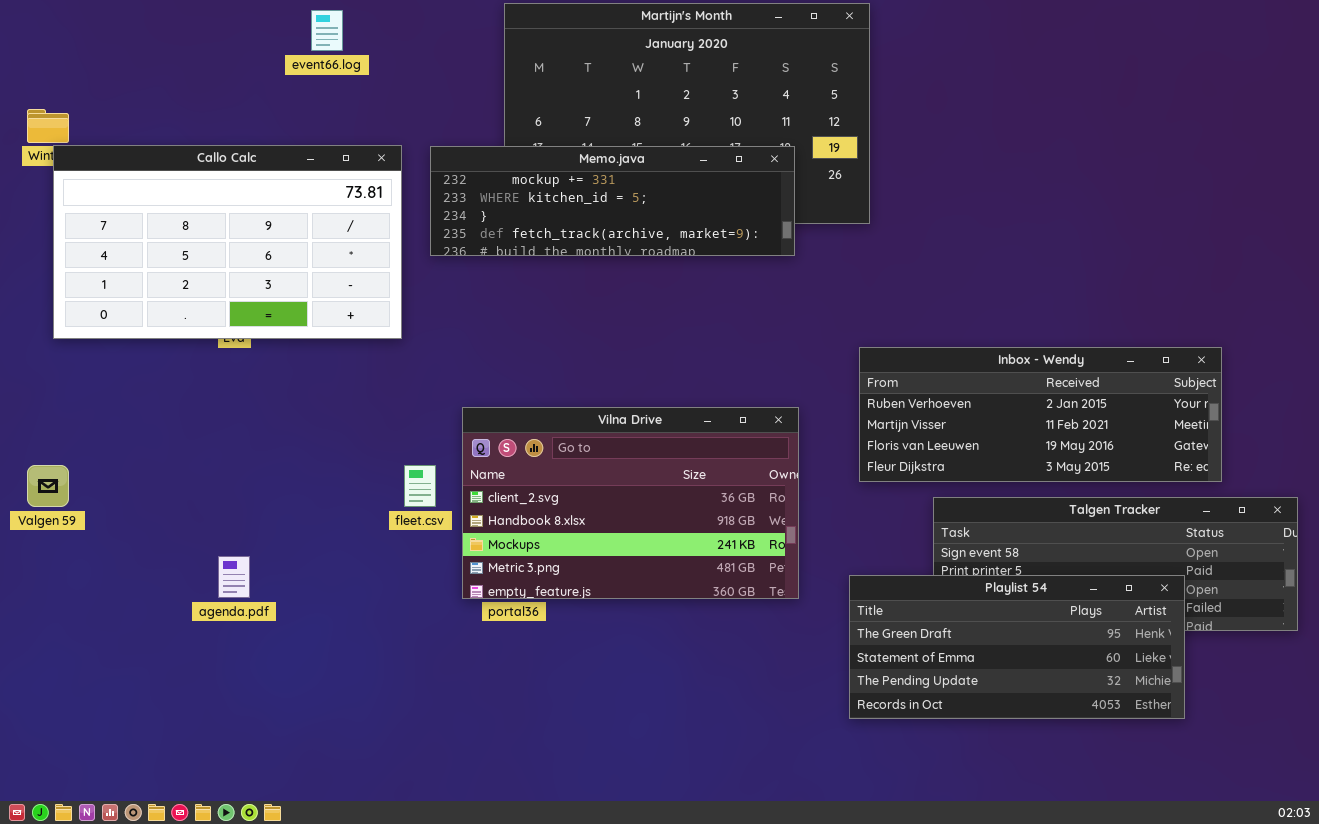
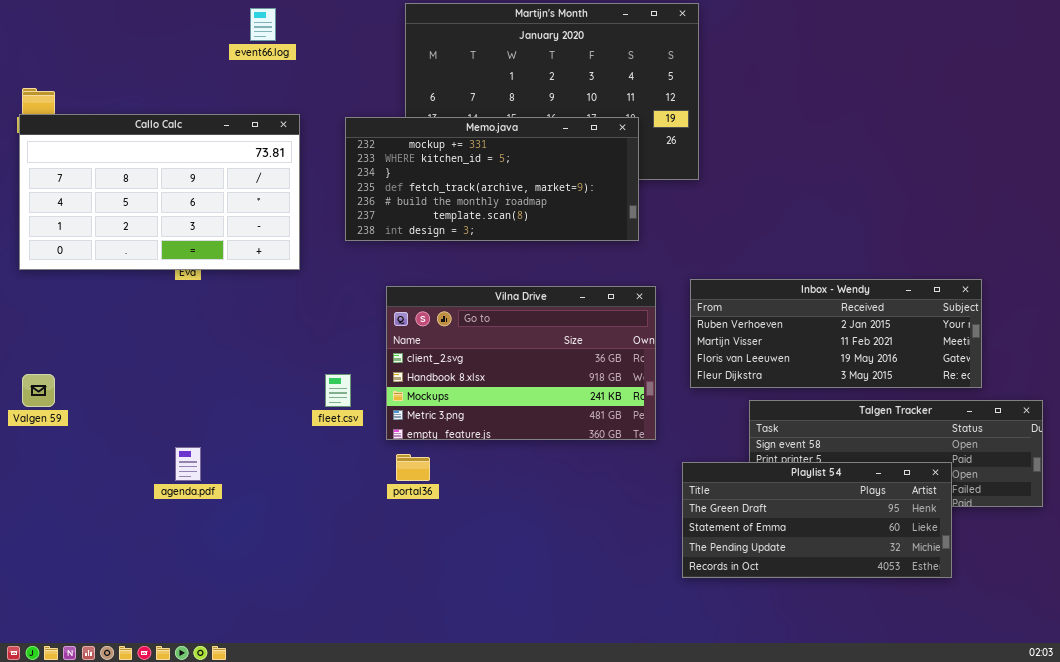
Callo Calc: [53,145,402,339] -> [19,114,300,270], moved
Memo.java: [430,146,795,256] -> [345,117,639,241], resized
Vilna Drive: [462,407,799,599] -> [386,286,656,440], moved

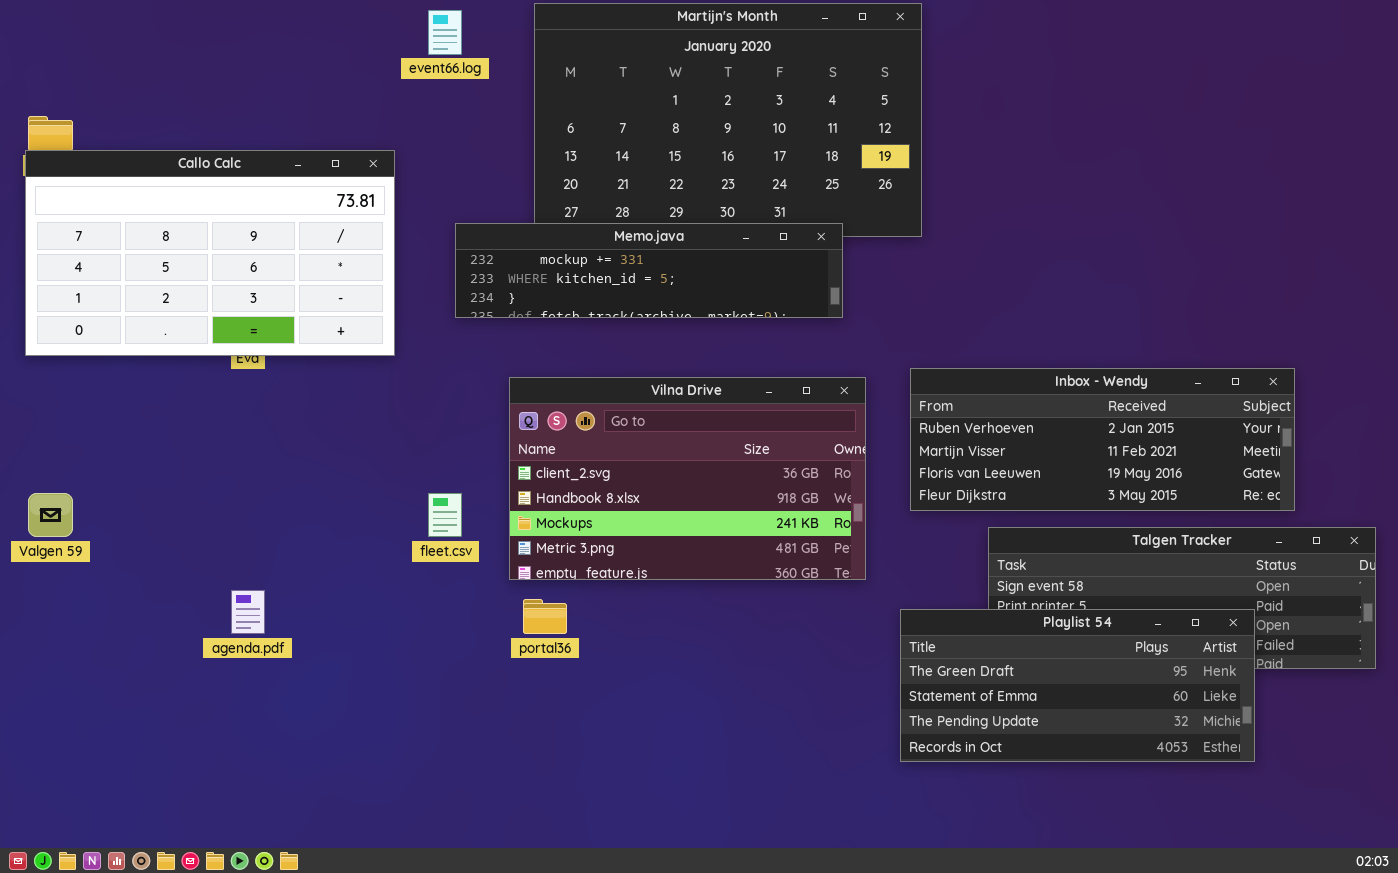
event66.log: [250,8,276,41] -> [428,10,462,55], moved
Memo.java: [345,117,639,241] -> [455,223,843,318], resized

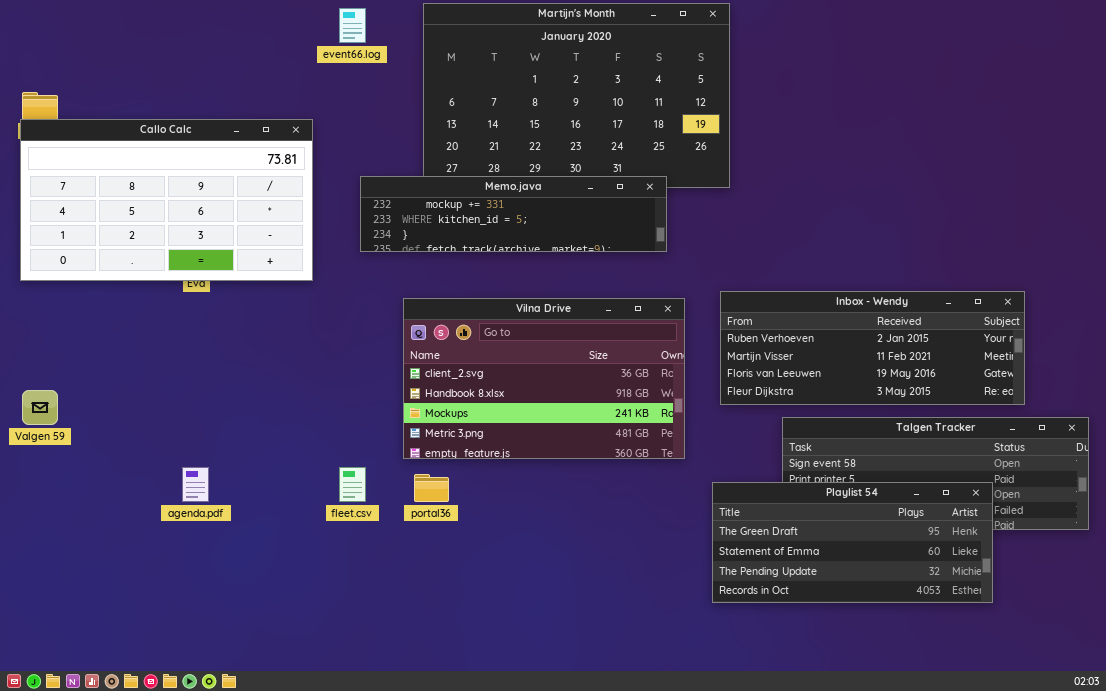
fleet.csv: [428,493,462,537] -> [339,467,366,502], moved

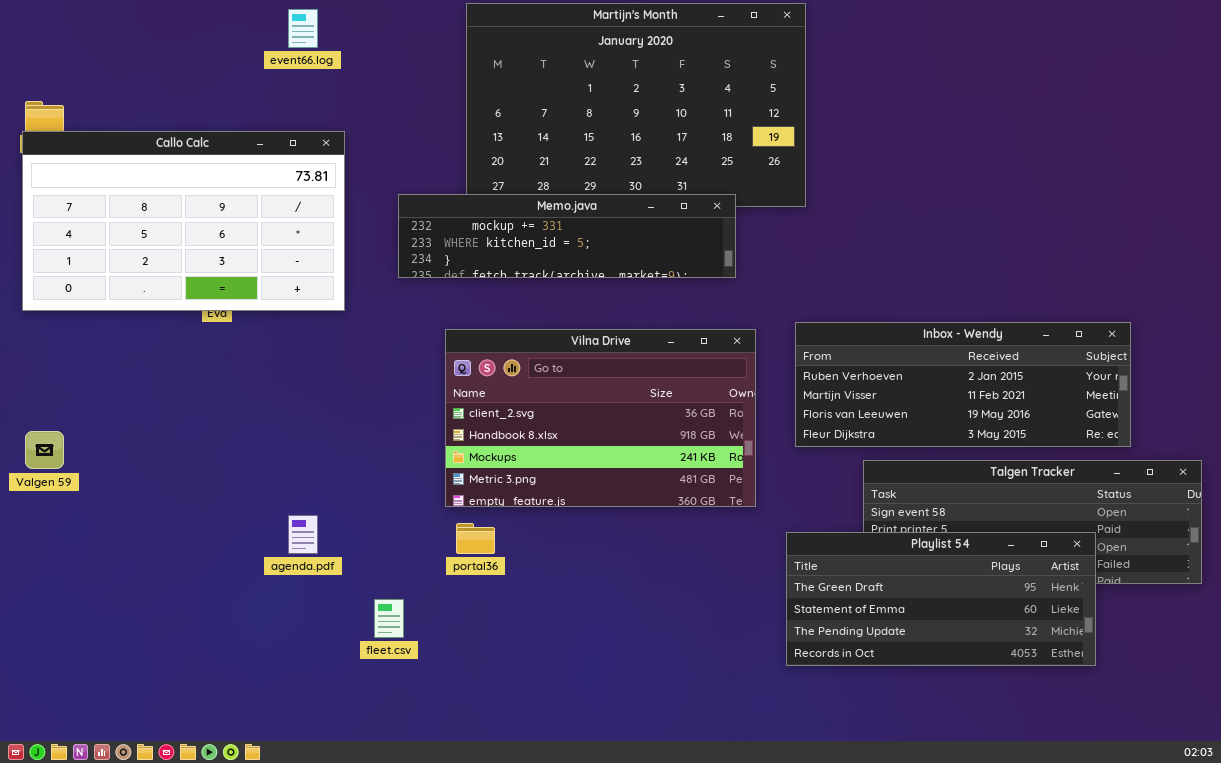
event66.log: [339,8,366,43] -> [288,9,318,48], moved
agenda.pdf: [182,467,209,502] -> [288,515,318,554], moved
fleet.csv: [339,467,366,502] -> [374,599,404,638], moved

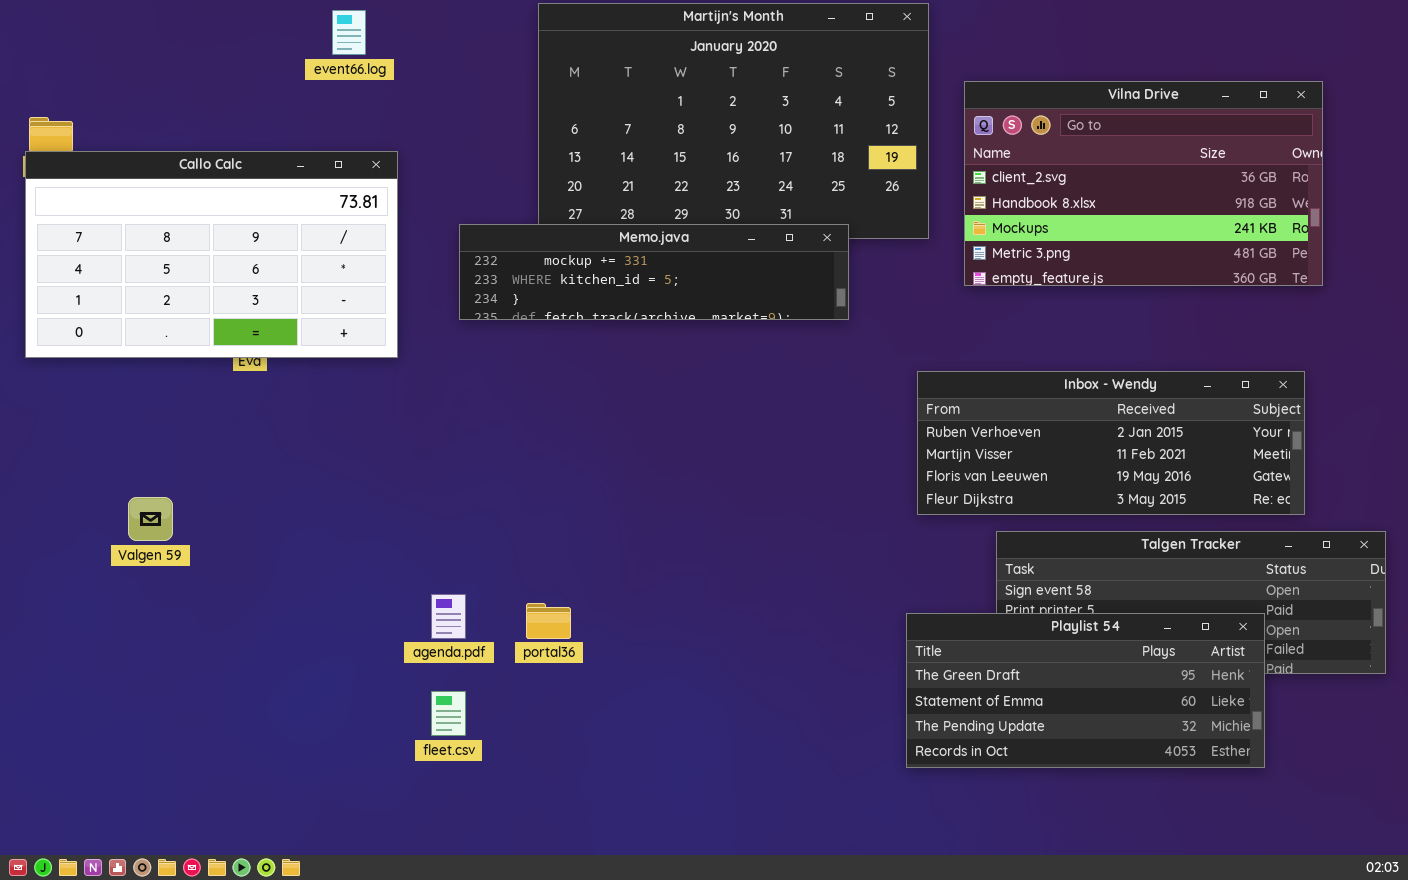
Vilna Drive: [445,329,756,507] -> [964,81,1323,286], moved
Valgen 59: [25,431,64,469] -> [128,497,173,541], moved
agenda.pdf: [288,515,318,554] -> [431,594,466,639], moved

